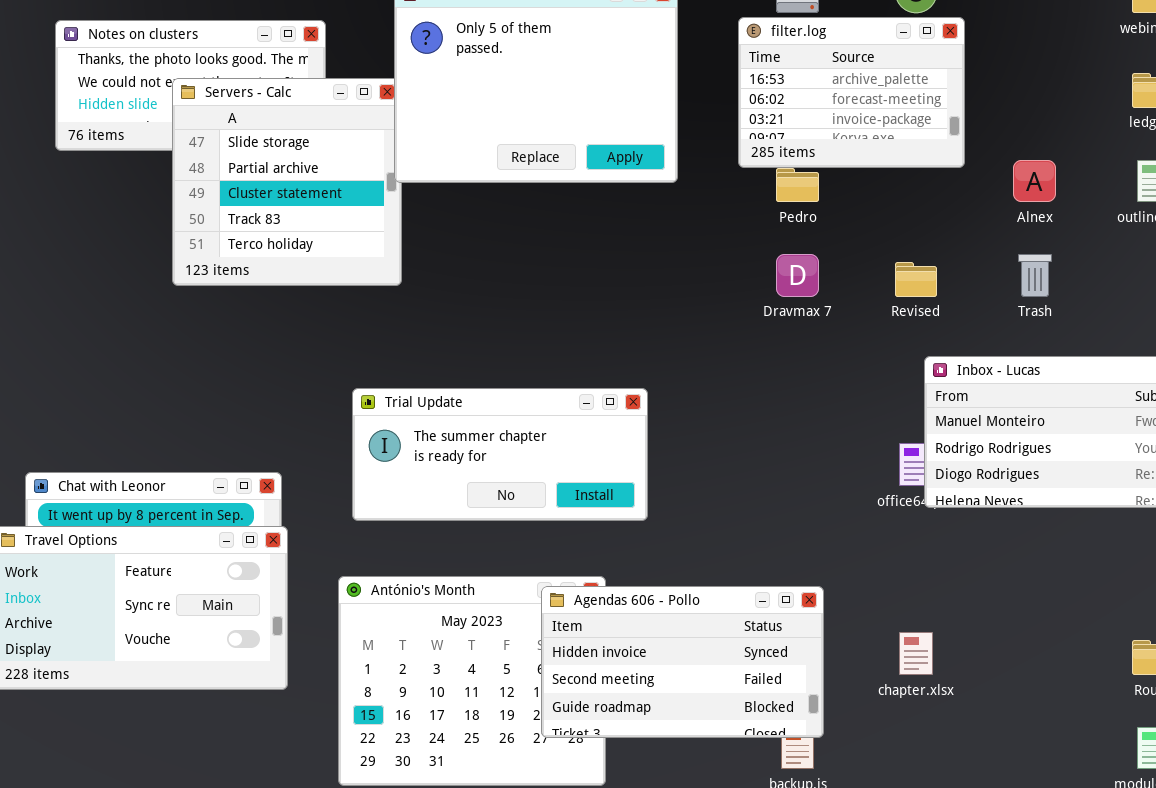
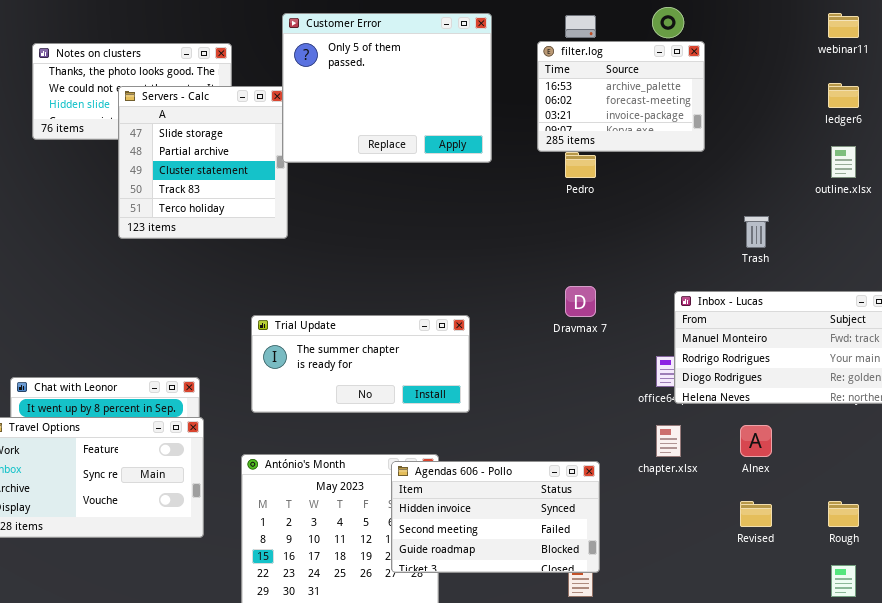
Alnex: [1013,160,1056,202] -> [740,425,772,457], moved
Dravmax 7: [776,254,819,297] -> [565,286,596,317], moved
Revised: [895,262,937,297] -> [740,501,772,527], moved
chapter.xlsx: [899,632,933,675] -> [656,425,681,457], moved

